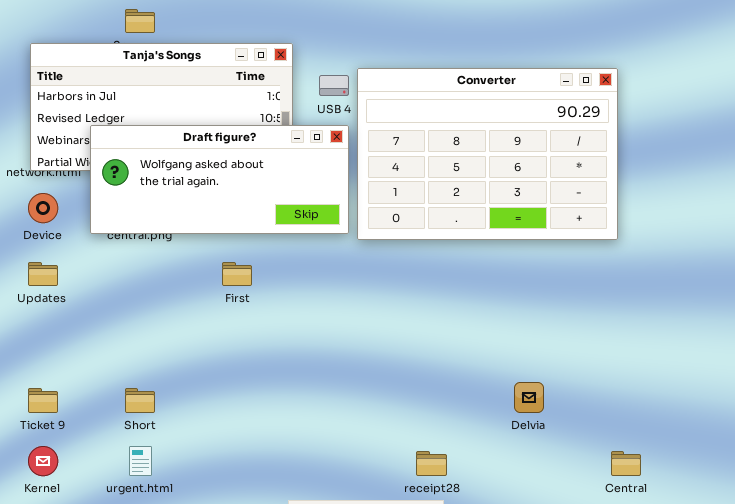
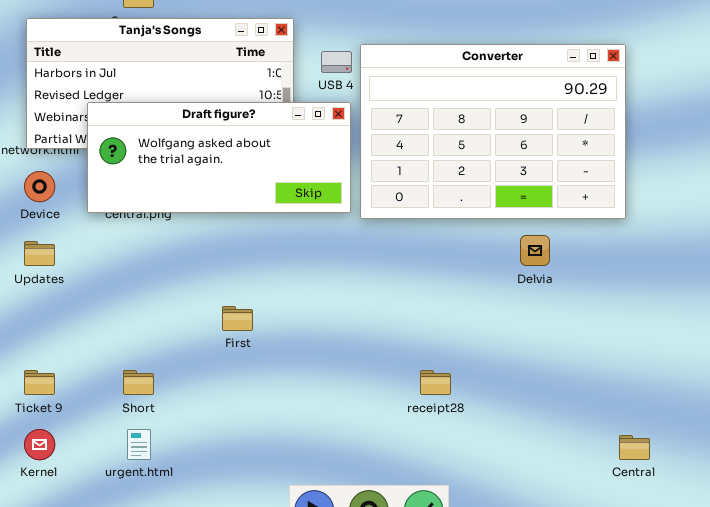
First: [222,262,252,286] -> [222,306,253,331], moved
Delvia: [514,382,544,413] -> [520,235,550,266], moved
receipt28: [416,451,447,476] -> [420,370,451,395], moved

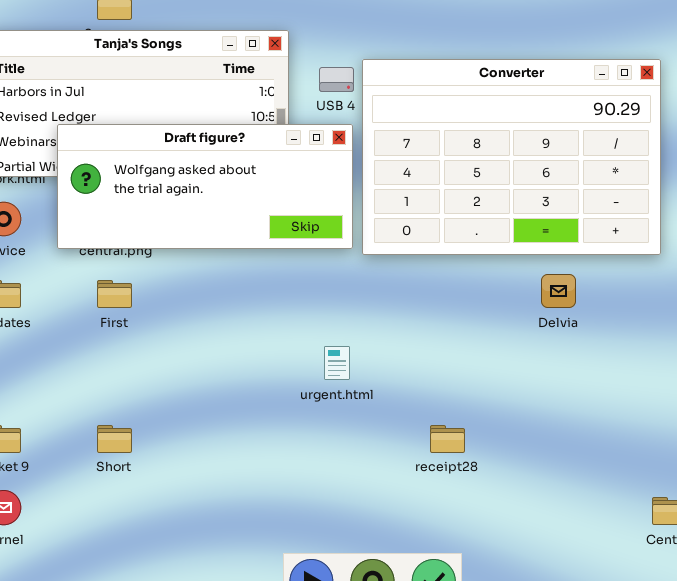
First: [222,306,253,331] -> [97,280,132,308], moved
urgent.html: [127,429,151,460] -> [324,346,350,380], moved

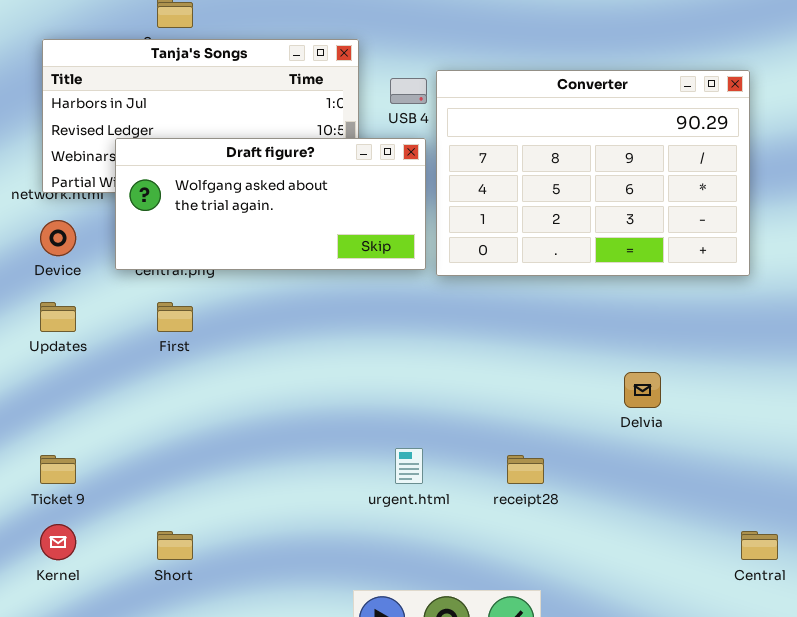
Delvia: [541,274,576,308] -> [624,372,661,408], moved
urgent.html: [324,346,350,380] -> [395,448,423,484], moved
Short: [97,425,132,453] -> [157,531,193,560], moved

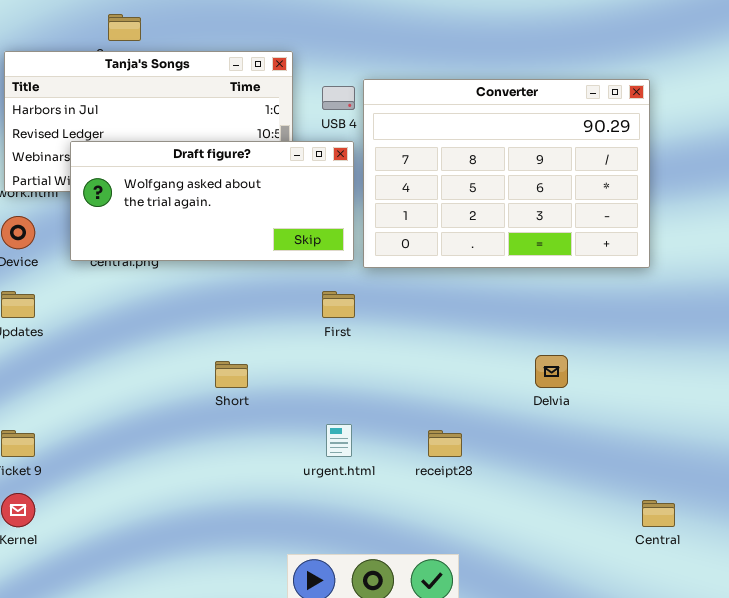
First: [157,302,193,332] -> [322,291,355,318], moved
Short: [157,531,193,560] -> [215,361,248,388], moved

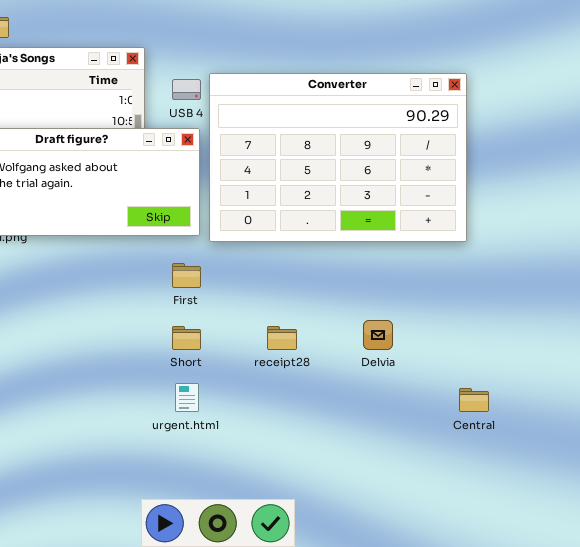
Short: [215,361,248,388] -> [172,326,201,350], moved
receipt28: [428,430,462,457] -> [267,326,297,350], moved
Central: [642,500,675,527] -> [459,388,489,412], moved

